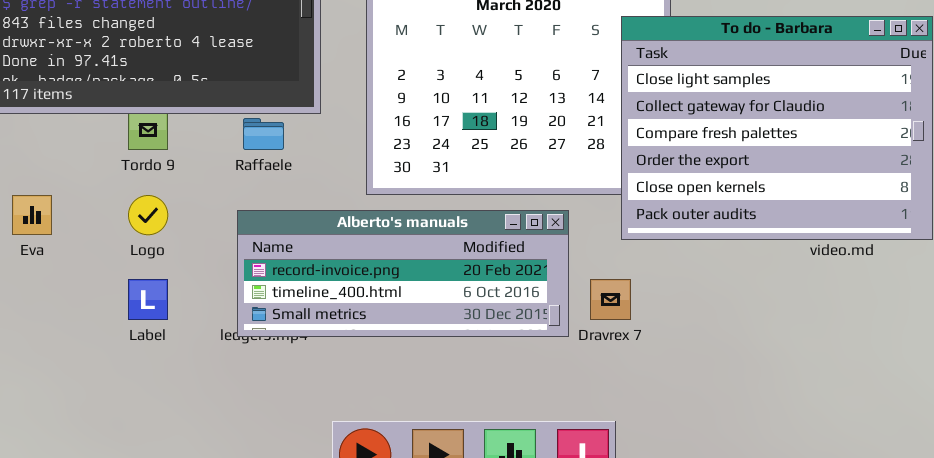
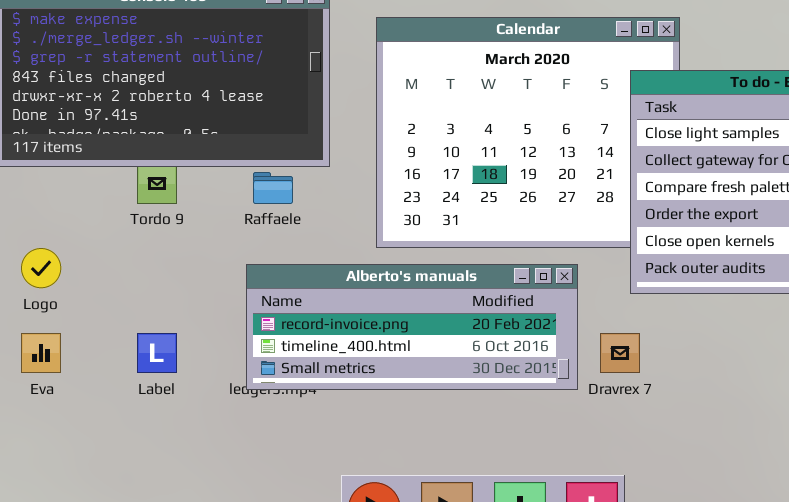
Eva: [12,195,52,235] -> [21,333,61,373], moved
Logo: [128,195,168,235] -> [21,248,61,288], moved

